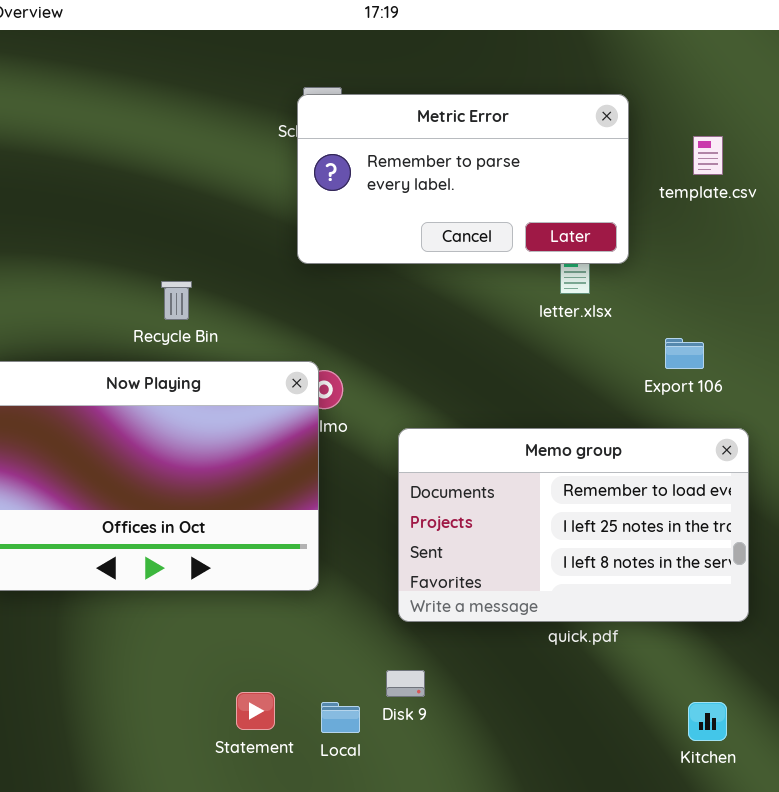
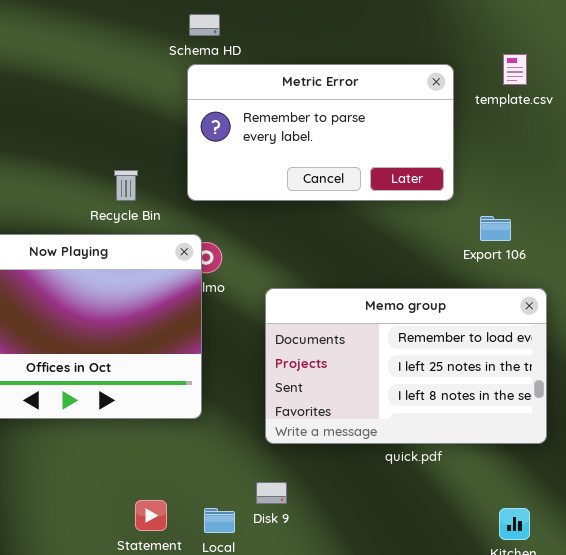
Metric Error: [297,94,629,264] -> [187,64,454,201], moved
Recycle Bin: [161,281,192,320] -> [114,170,138,201], moved

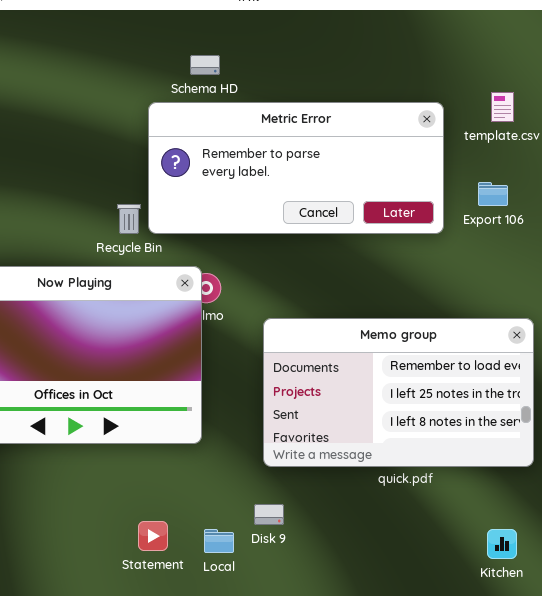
Metric Error: [187,64,454,201] -> [148,102,444,234], resized
Export 106: [480,216,511,241] -> [478,182,508,206], moved

